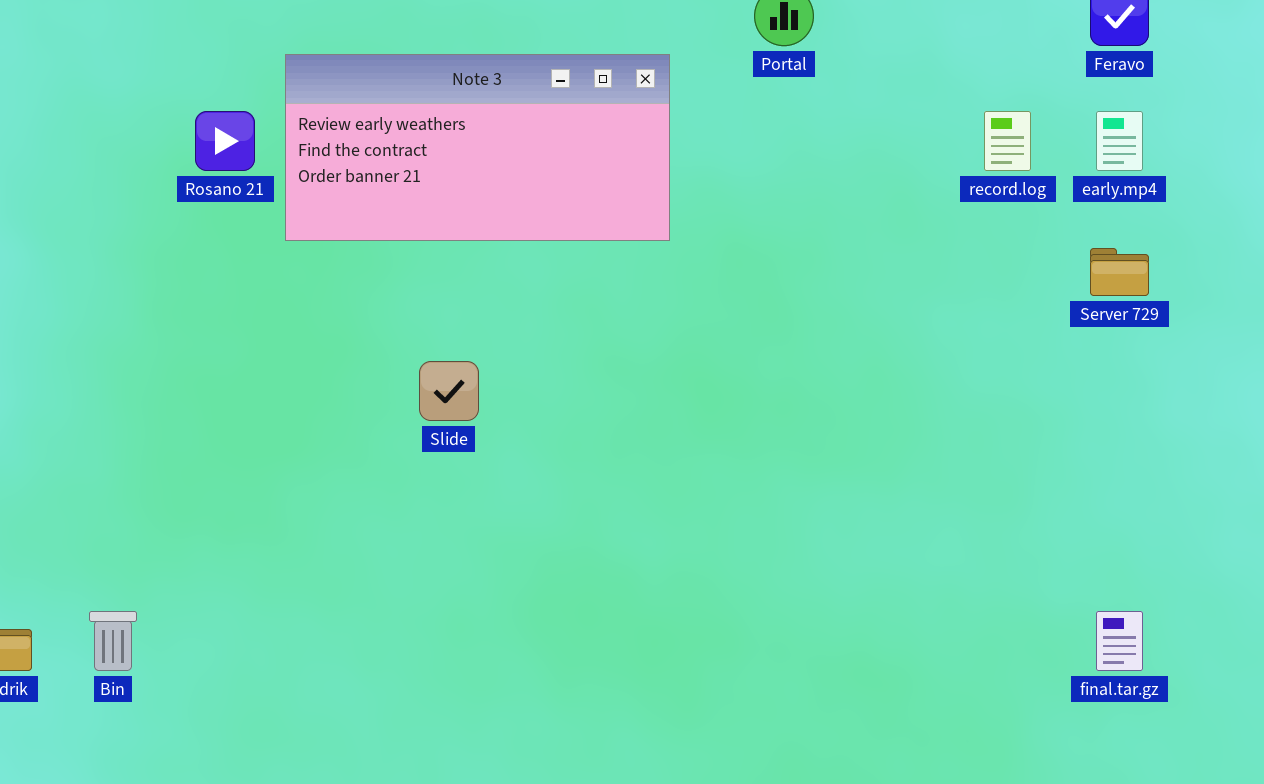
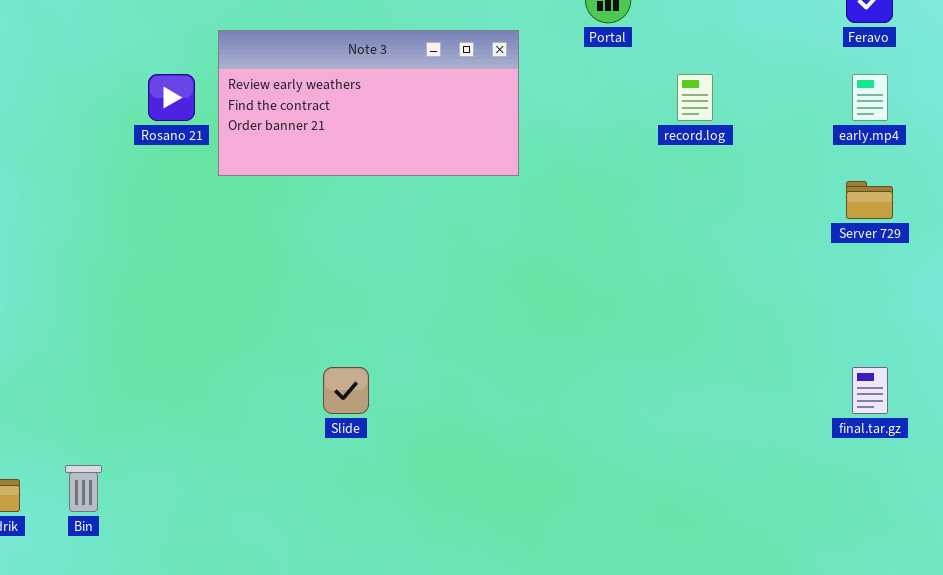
record.log: [984,111,1031,171] -> [677,74,713,121], moved
Slide: [419,361,479,421] -> [323,367,369,414], moved
final.tar.gz: [1096,611,1143,671] -> [852,367,888,414], moved

